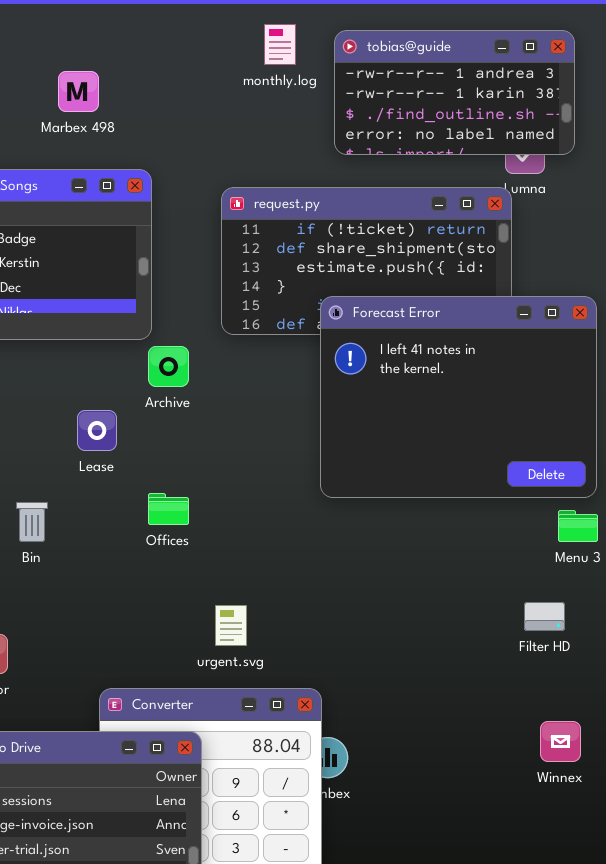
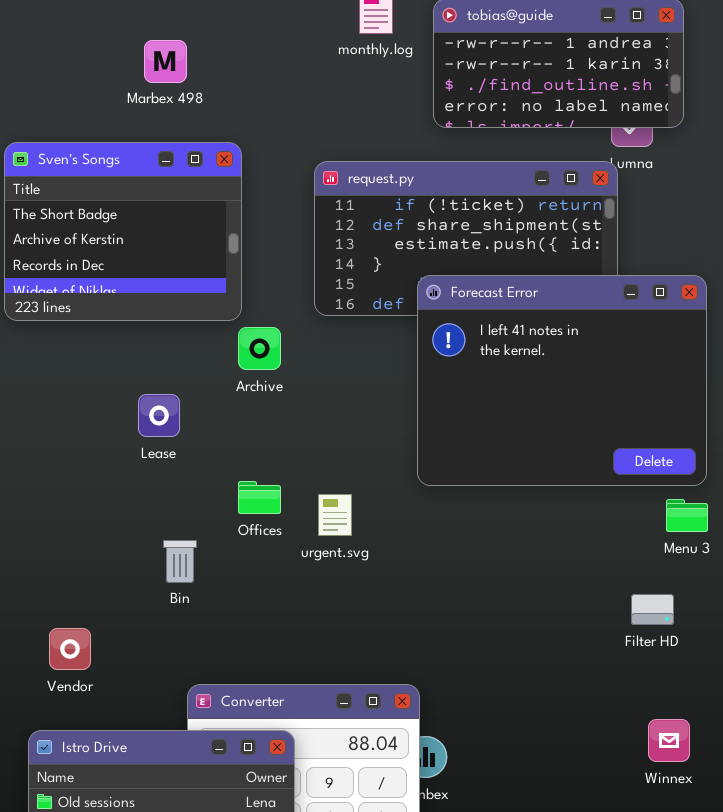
Lease: [77,410,117,451] -> [138,394,180,437], moved
Bin: [16,502,48,542] -> [163,540,197,583], moved
urgent.svg: [215,605,247,646] -> [318,494,352,536], moved

